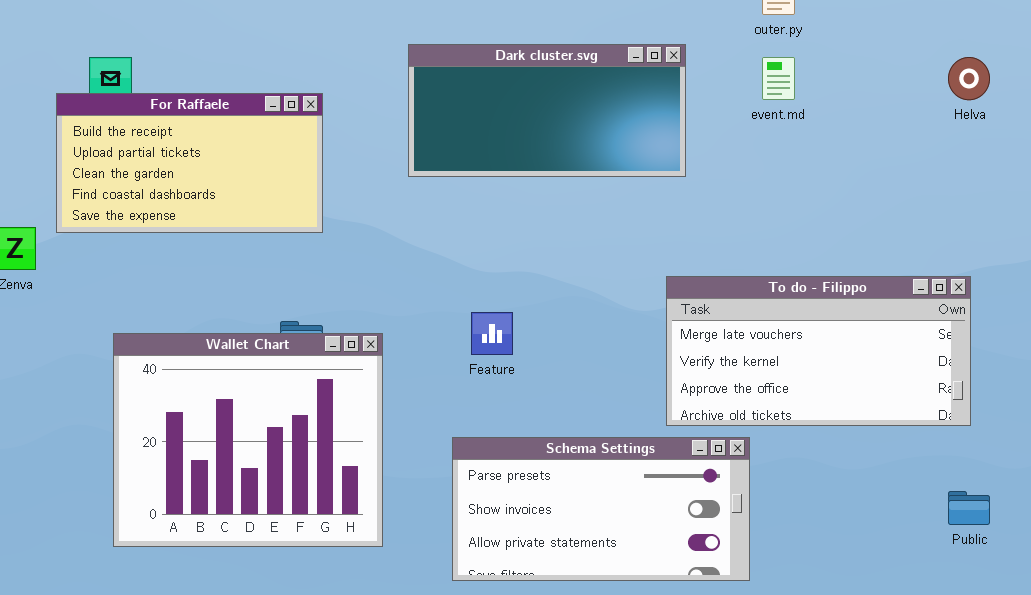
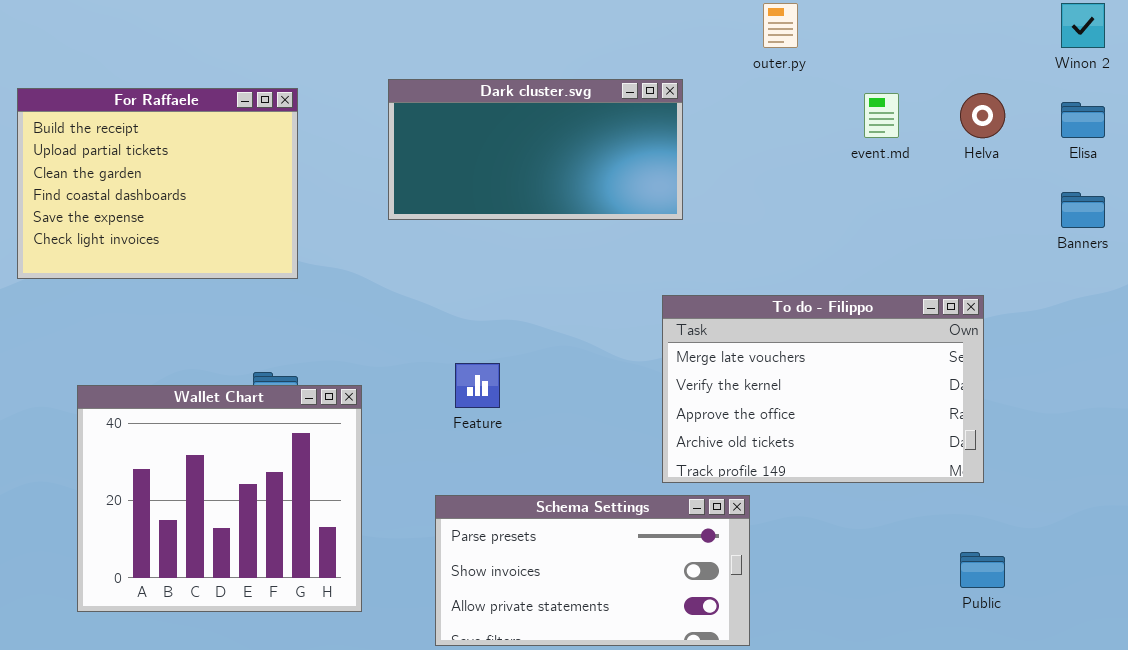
event.md: [762,57,795,100] -> [864,93,899,138], moved
For Raffaele: [56,93,323,233] -> [17,88,298,279], resized
To do - Filippo: [666,276,971,426] -> [662,295,984,483], resized

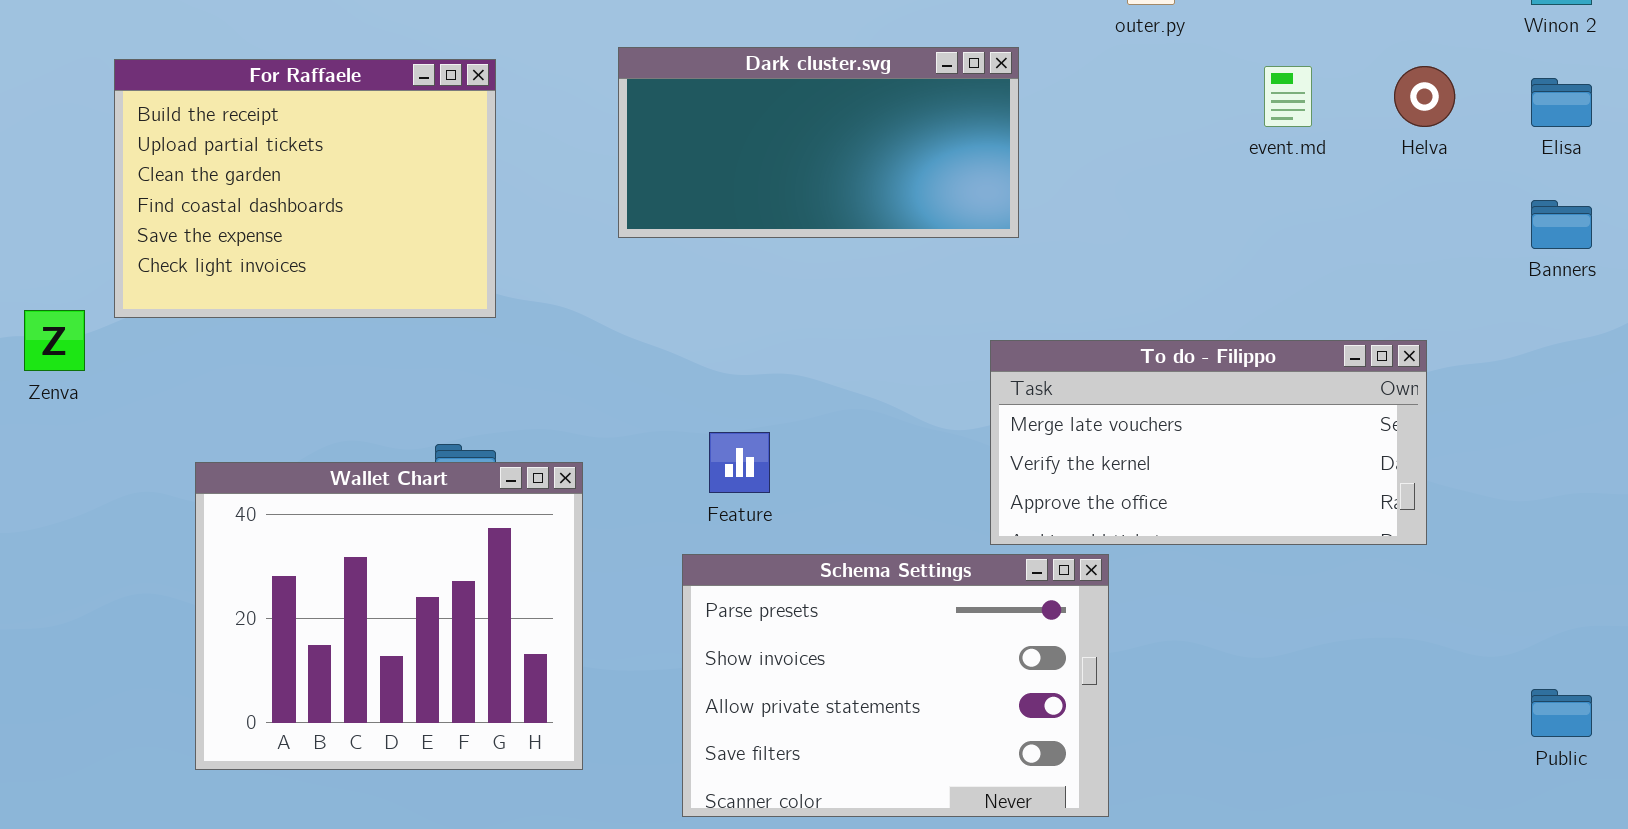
To do - Filippo: [662,295,984,483] -> [990,340,1427,545], resized
Schema Settings: [435,495,750,646] -> [682,554,1109,817], resized
Public: [960,552,1005,588] -> [1531,689,1592,737], moved

